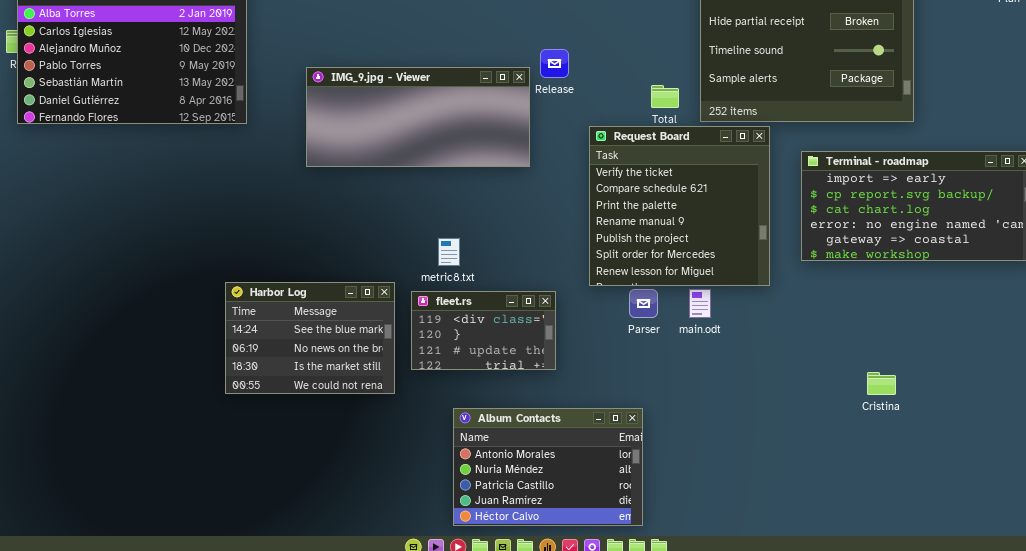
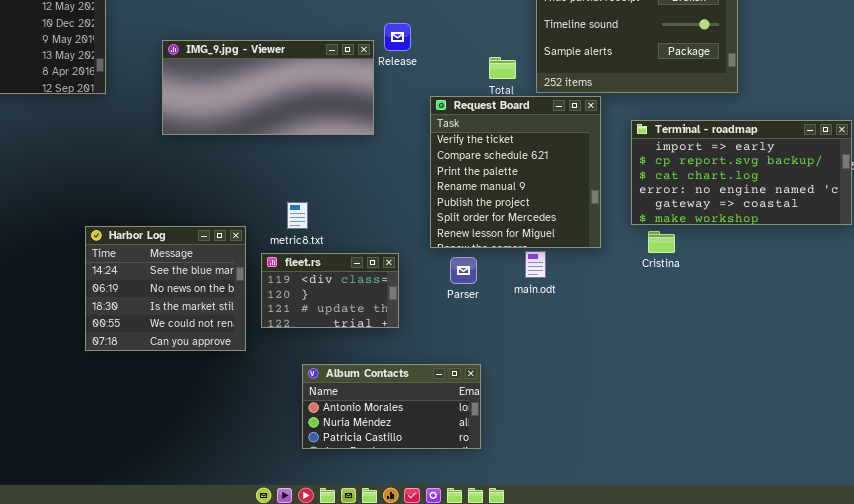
Harbor Log: [225,282,395,394] -> [85,226,246,351], resized
Parser: [629,289,658,318] -> [450,257,477,284], moved
Cristina: [867,372,896,395] -> [648,231,675,253], moved
Album Contacts: [453,408,643,526] -> [302,364,481,449], resized

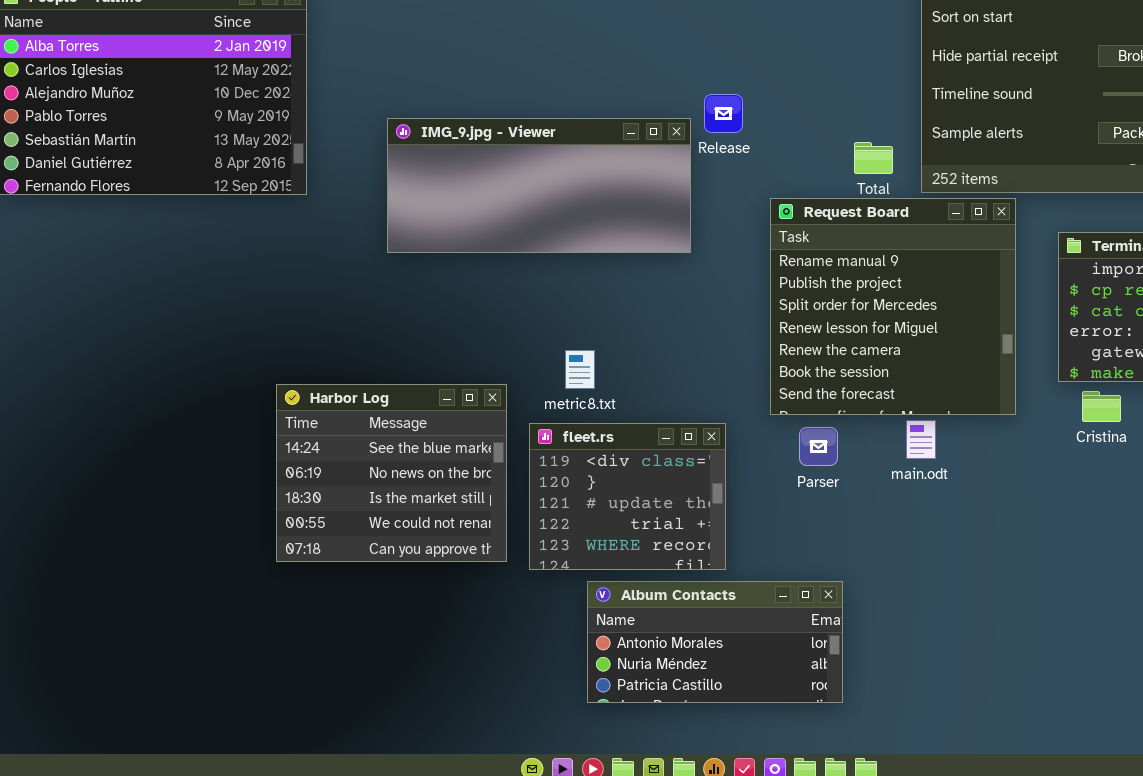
Request Board: [430,96,601,248] -> [770,198,1016,415], scrolled down 3 rows
fleet.rs: [261,253,399,328] -> [529,423,726,570], resized

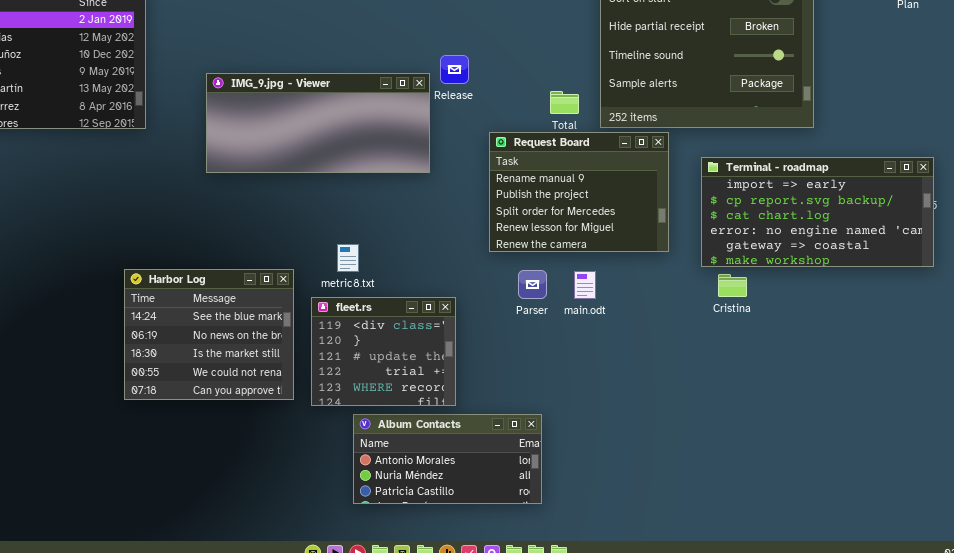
Request Board: [770,198,1016,415] -> [489,132,669,252], resized
main.odt: [906,420,936,459] -> [574,271,596,299], moved
Parser: [799,427,838,466] -> [518,270,547,299], moved

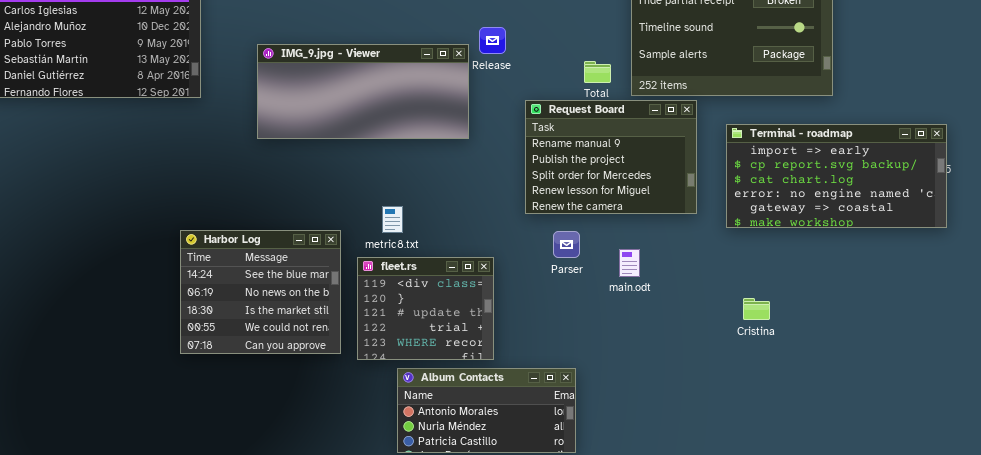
main.odt: [574,271,596,299] -> [619,249,640,277], moved
Cristina: [718,274,747,297] -> [743,298,770,320], moved

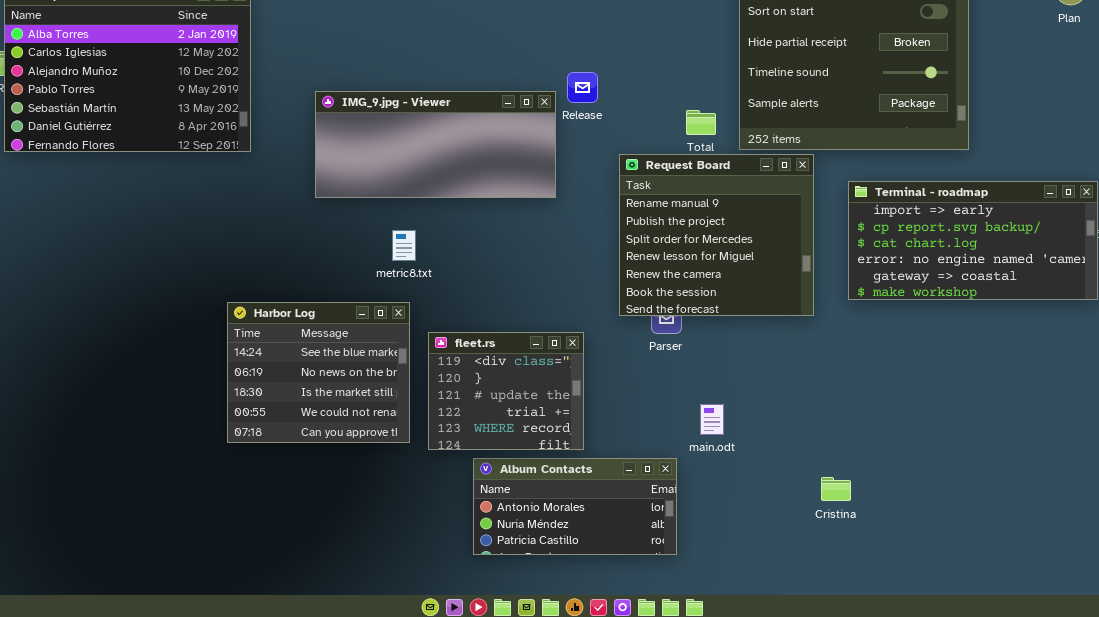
Request Board: [525,100,697,214] -> [619,154,814,316], resized
metric8.txt: [382,206,403,233] -> [392,230,416,261], moved
main.odt: [619,249,640,277] -> [700,404,724,435], moved
Cristina: [743,298,770,320] -> [821,477,851,501], moved

